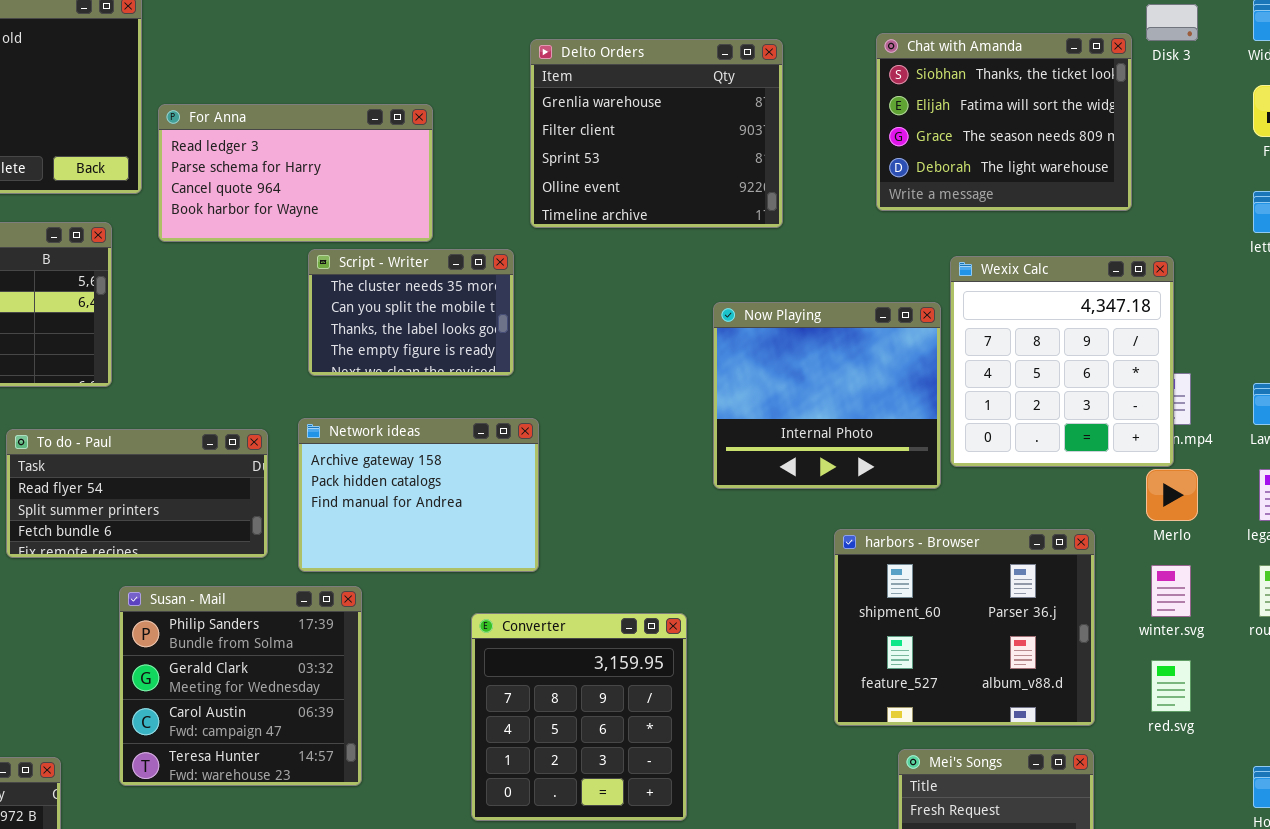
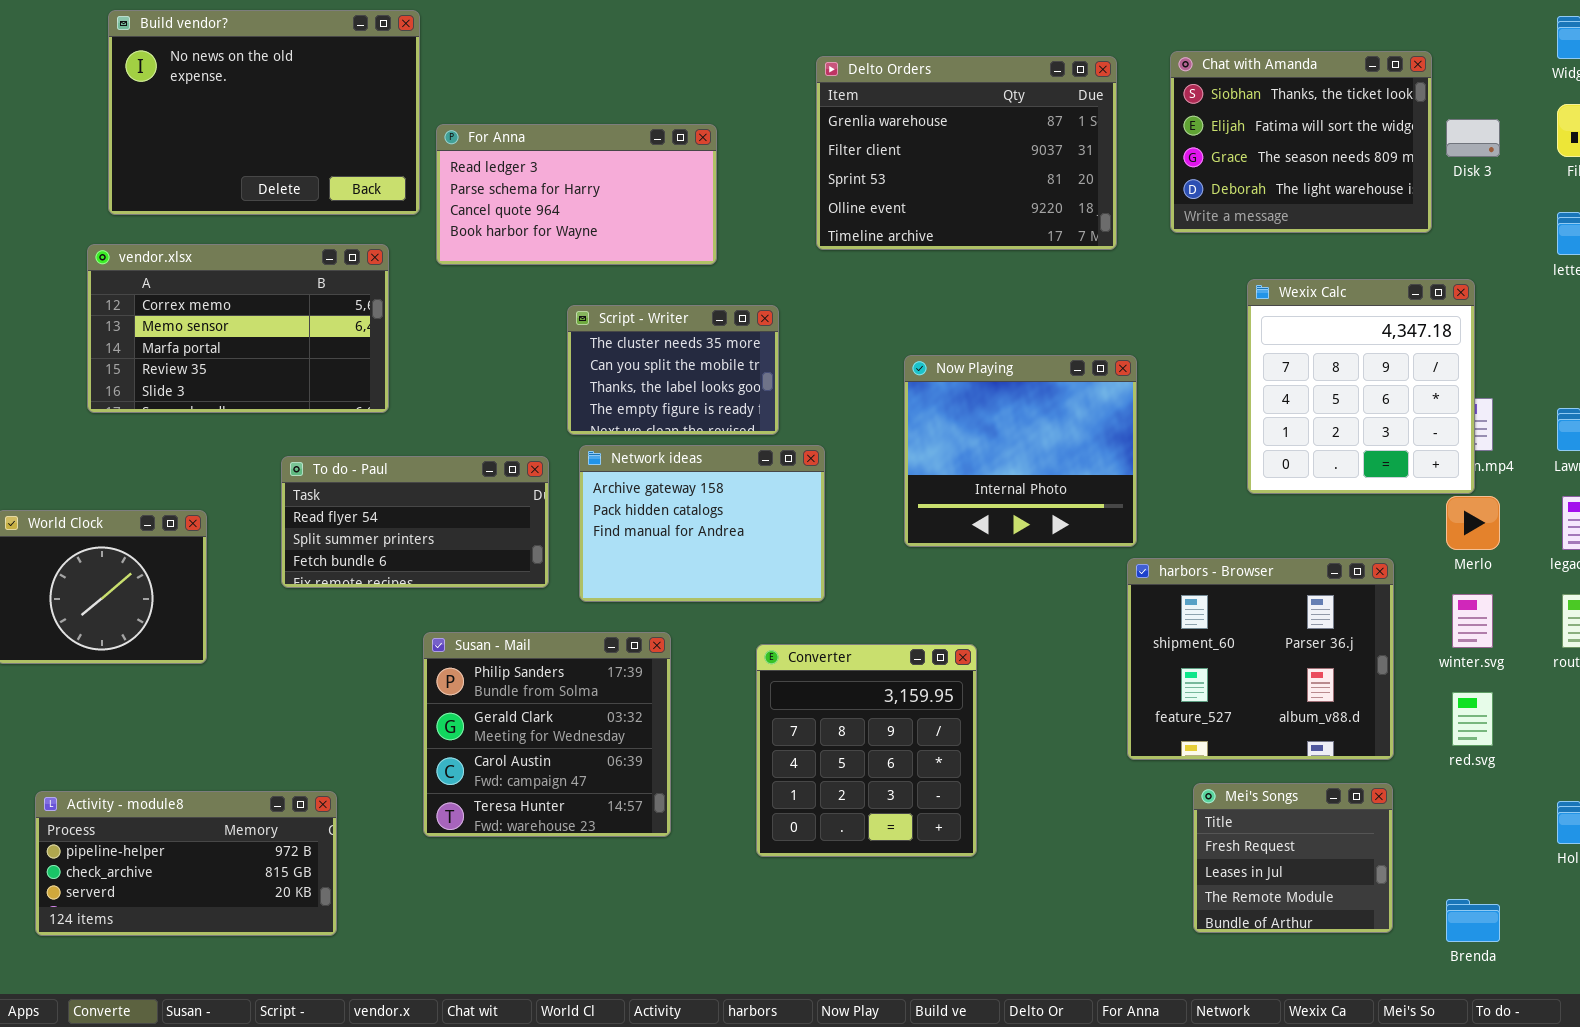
Disk 3: [1146,4,1198,41] -> [1446,119,1500,157], moved
Delto Orders: [530,39,783,228] -> [816,56,1117,250], resized
Script - Writer: [308,249,514,376] -> [567,305,779,435], moved
Now Playing: [713,302,941,489] -> [904,355,1137,547], moved
Susan - Mail: [119,586,362,786] -> [423,632,671,837], moved

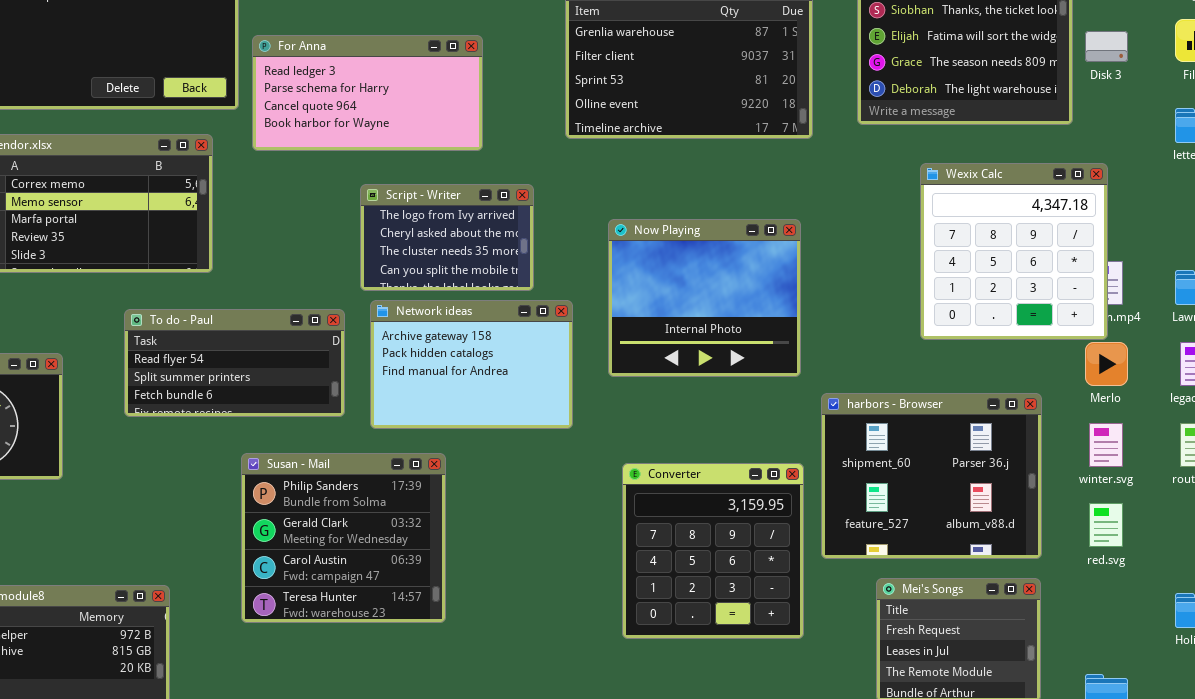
Script - Writer: [567,305,779,435] -> [360,184,534,291], scrolled up 2 rows
Now Playing: [904,355,1137,547] -> [608,219,801,377], moved
Converter: [756,644,977,857] -> [622,463,804,639], moved

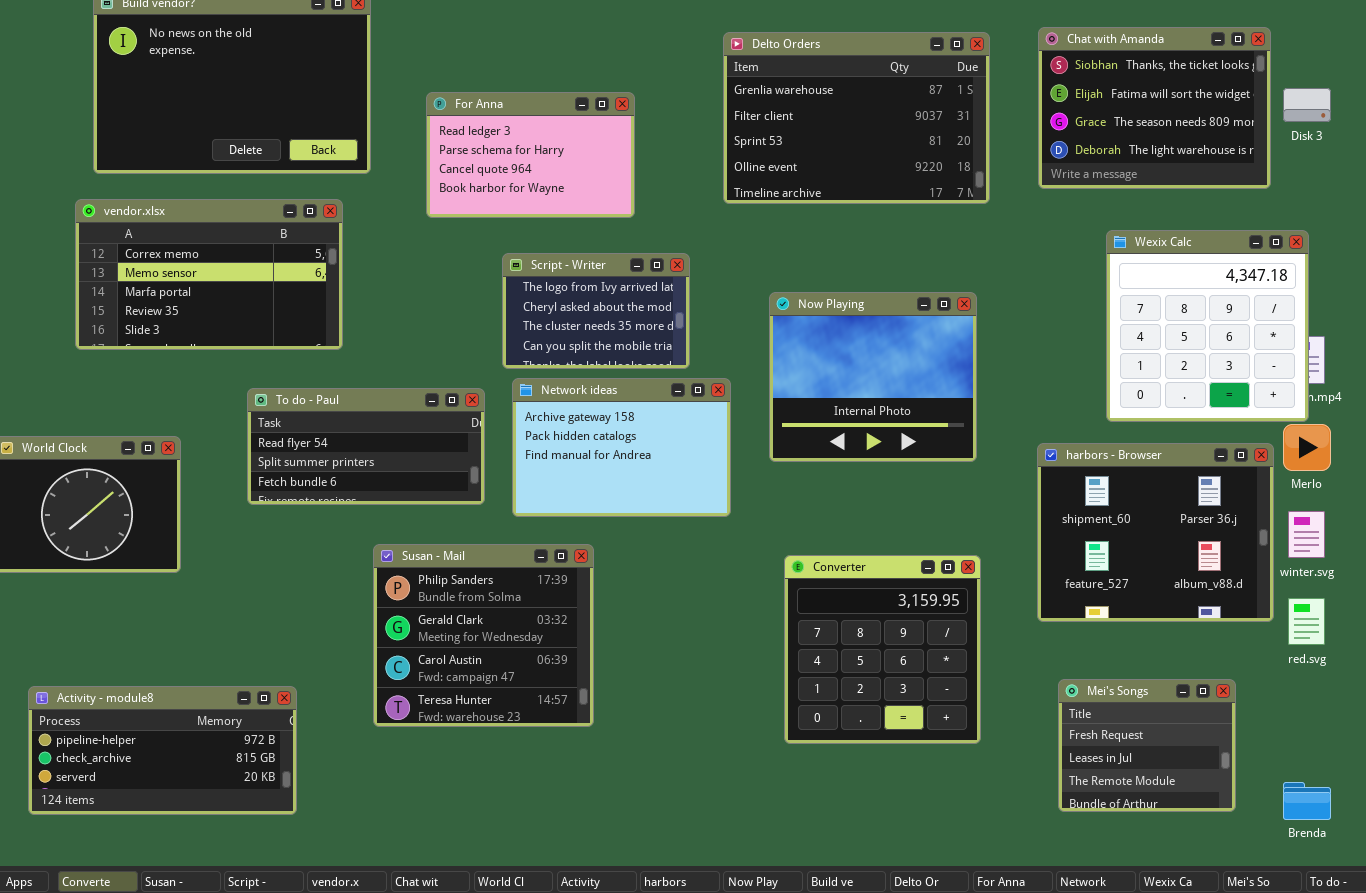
For Anna: [252,35,483,151] -> [426,92,635,218], resized
harbors - Browser: [821,393,1042,559] -> [1037,443,1274,622], moved

